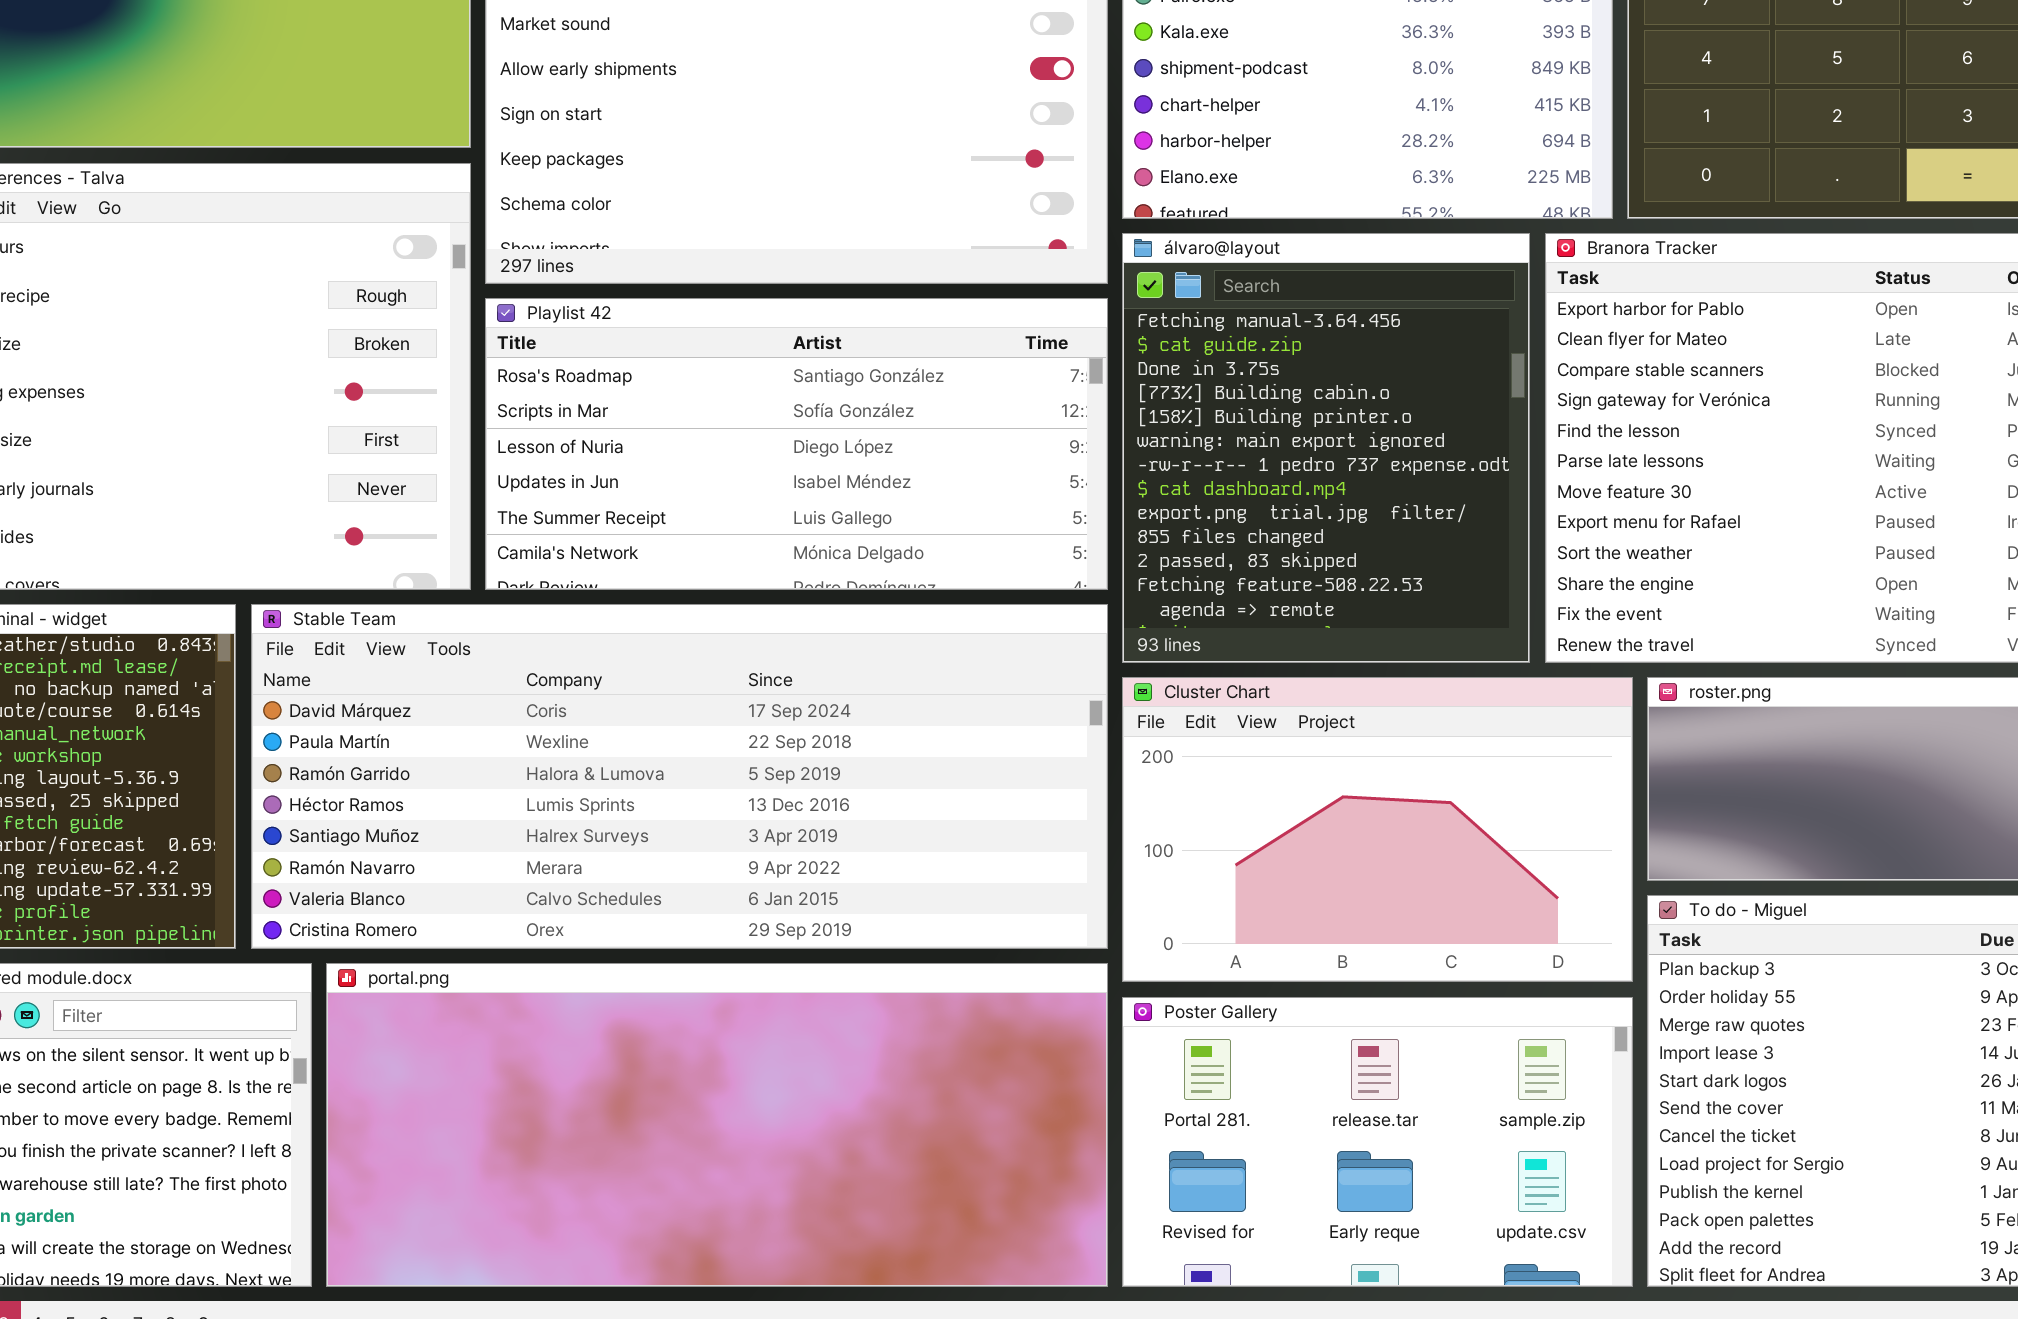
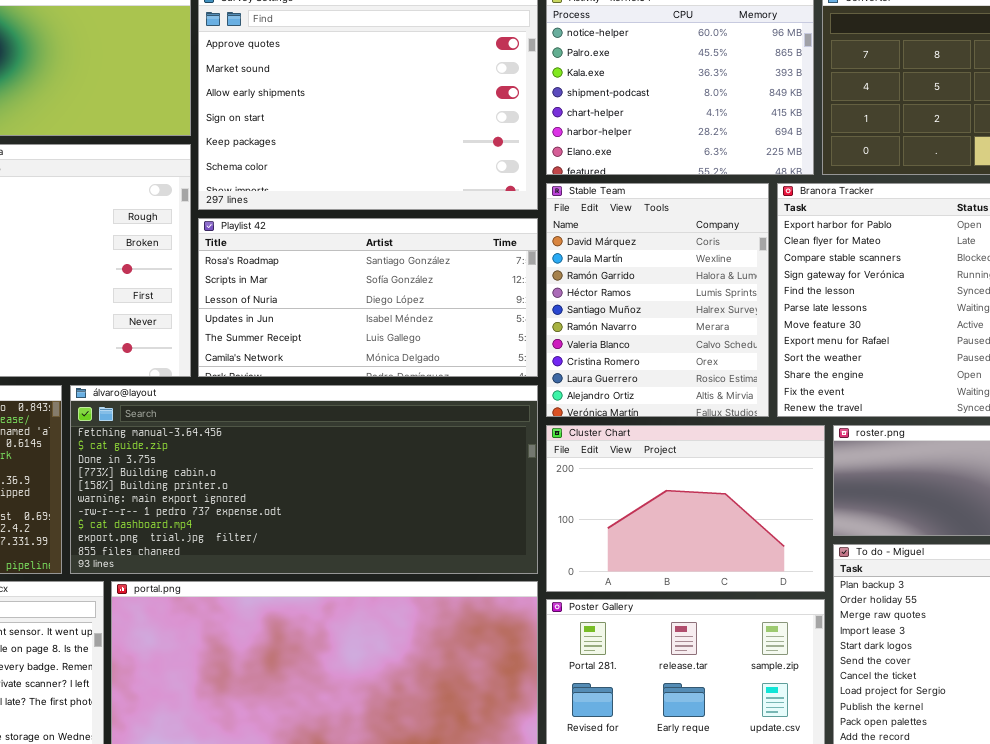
álvaro@layout: [1122,233,1530,663] -> [70,385,538,574], moved, resized
Stable Team: [251,604,1108,949] -> [546,183,769,417], moved, resized

